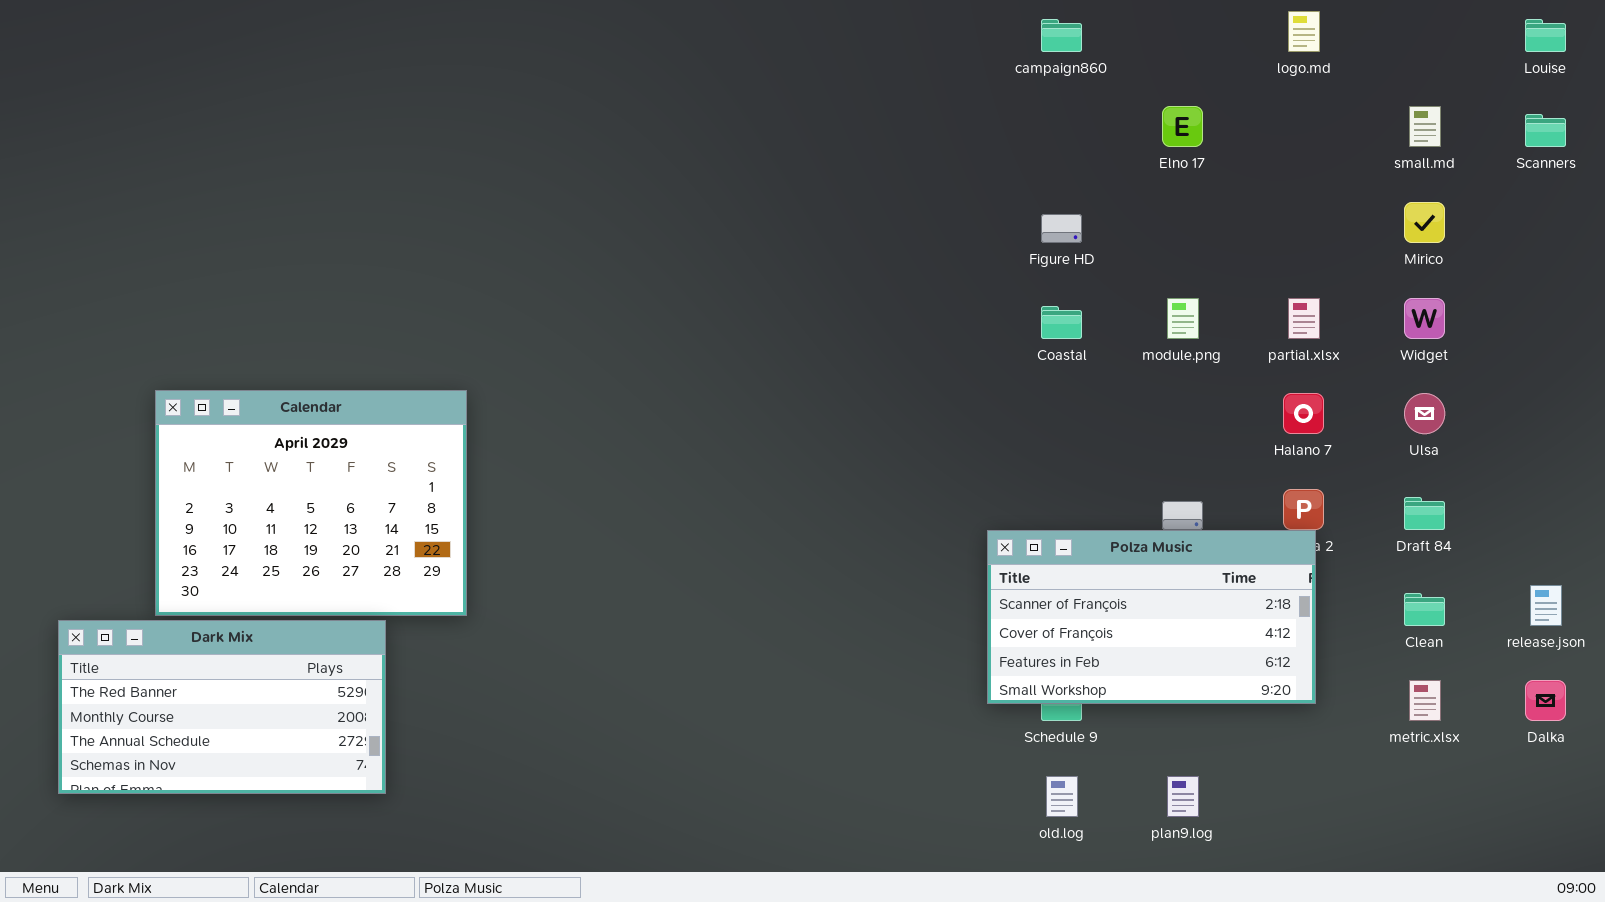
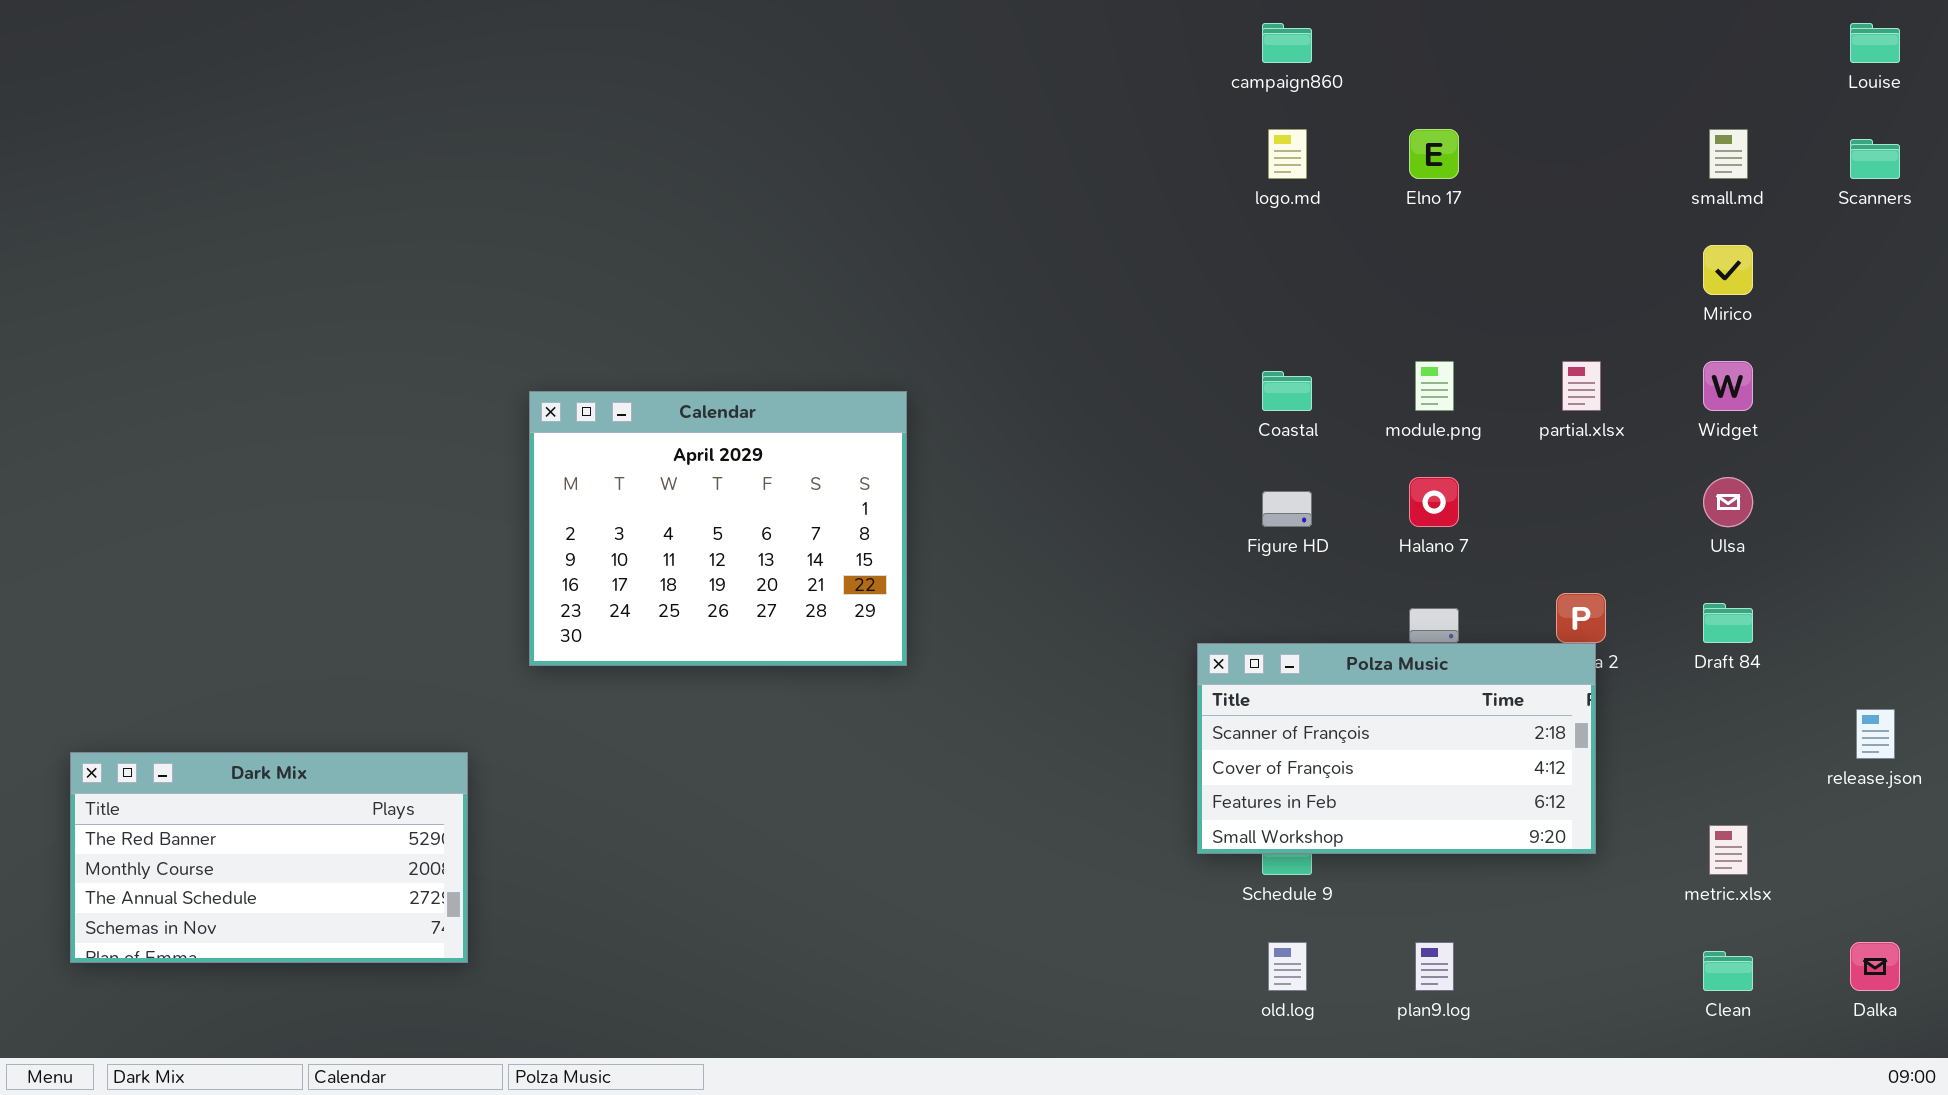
logo.md: [1288,11,1320,52] -> [1268,129,1307,179], moved
Figure HD: [1041,214,1082,243] -> [1262,491,1312,527], moved
Calendar: [155,390,467,616] -> [529,391,907,666], moved
Halano 7: [1283,393,1324,434] -> [1409,477,1459,527], moved
Clean: [1404,593,1445,626] -> [1703,951,1753,991], moved
Dalka: [1525,680,1566,721] -> [1850,942,1900,991], moved

